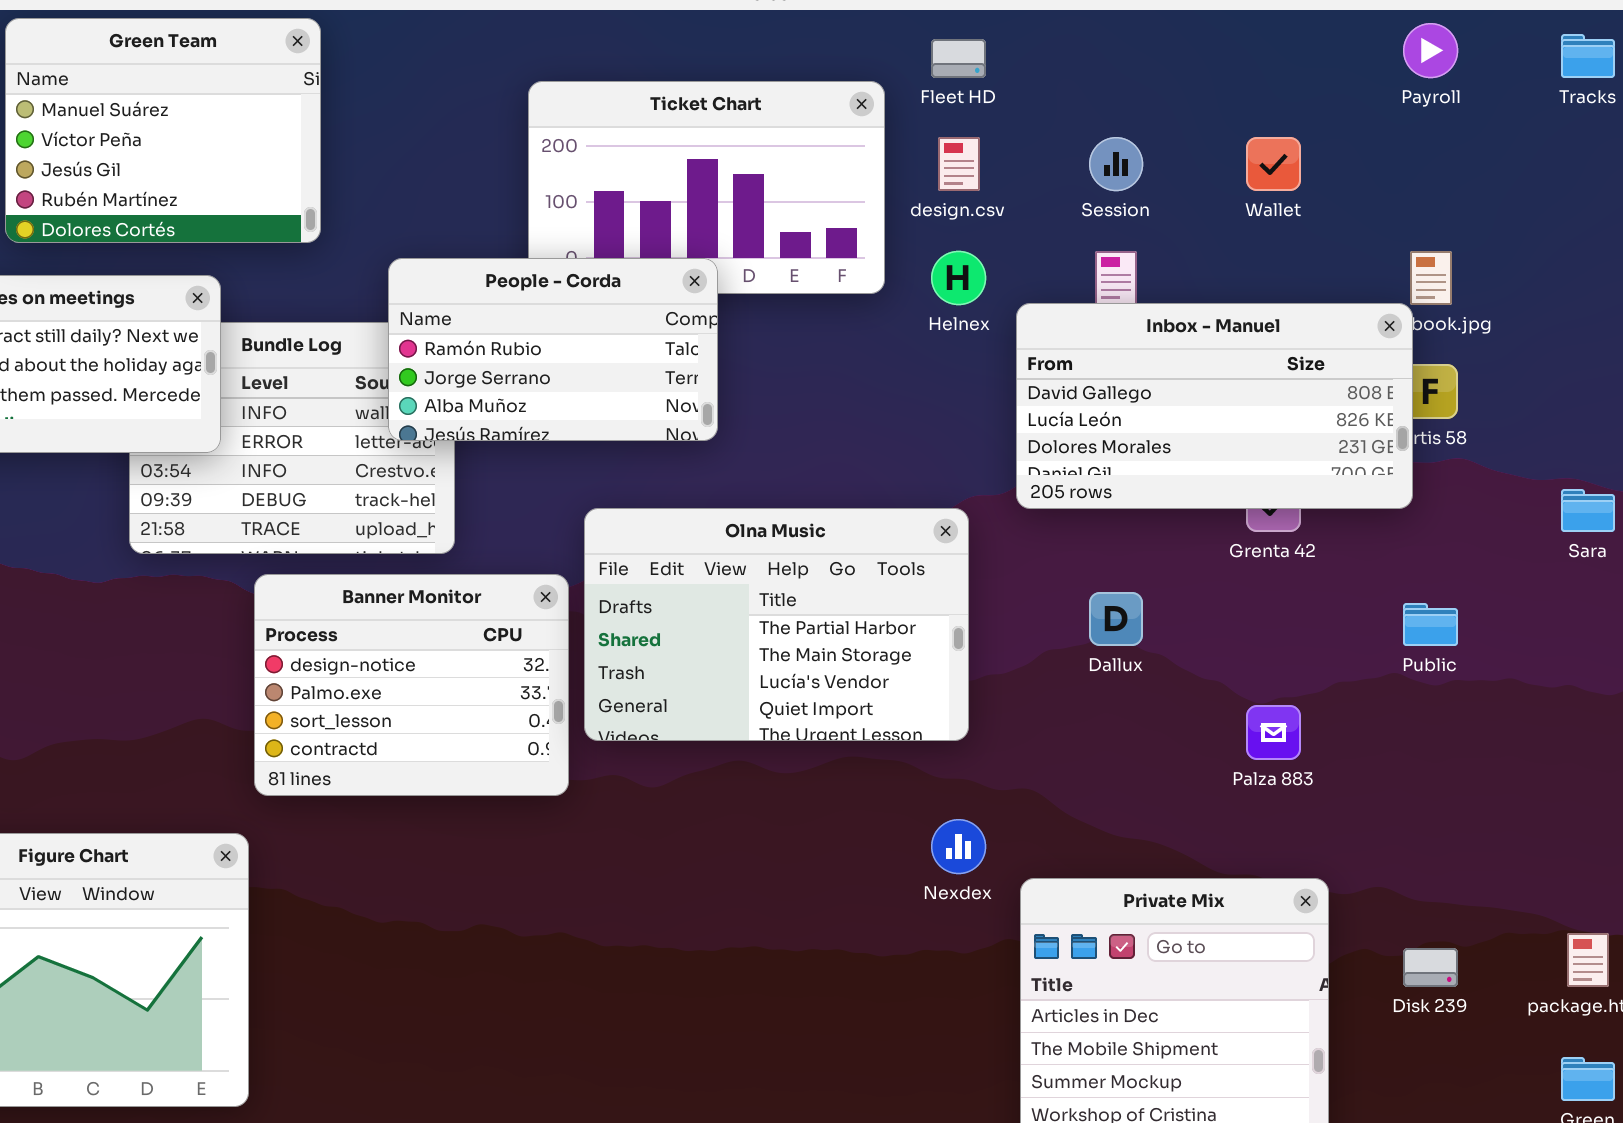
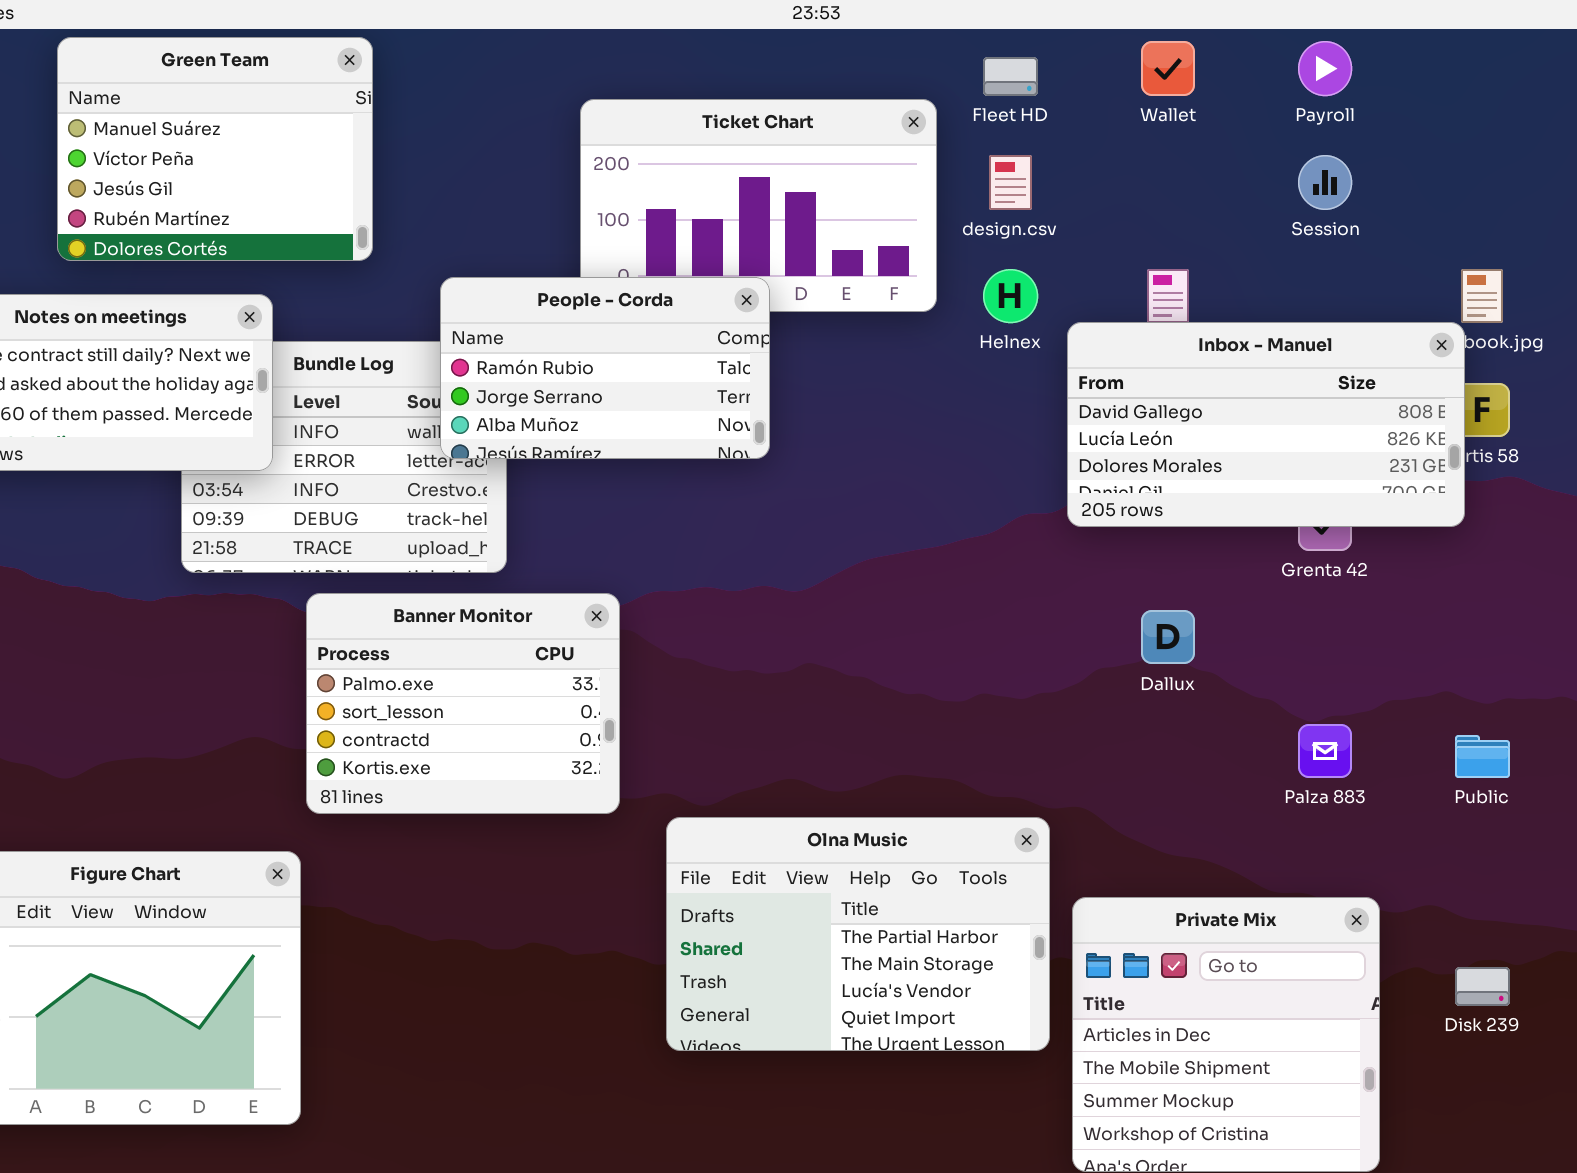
Payroll: [1403,23,1458,78] -> [1298,41,1352,96], moved
Session: [1089,137,1143,191] -> [1298,155,1352,210], moved
Wallet: [1246,137,1301,191] -> [1141,41,1195,96], moved
Olna Music: [584,508,969,741] -> [666,817,1050,1051], moved
Banner Monitor: [254,574,569,796] -> [306,593,620,814], scrolled down 1 row
Public: [1403,603,1458,646] -> [1455,735,1510,778], moved

